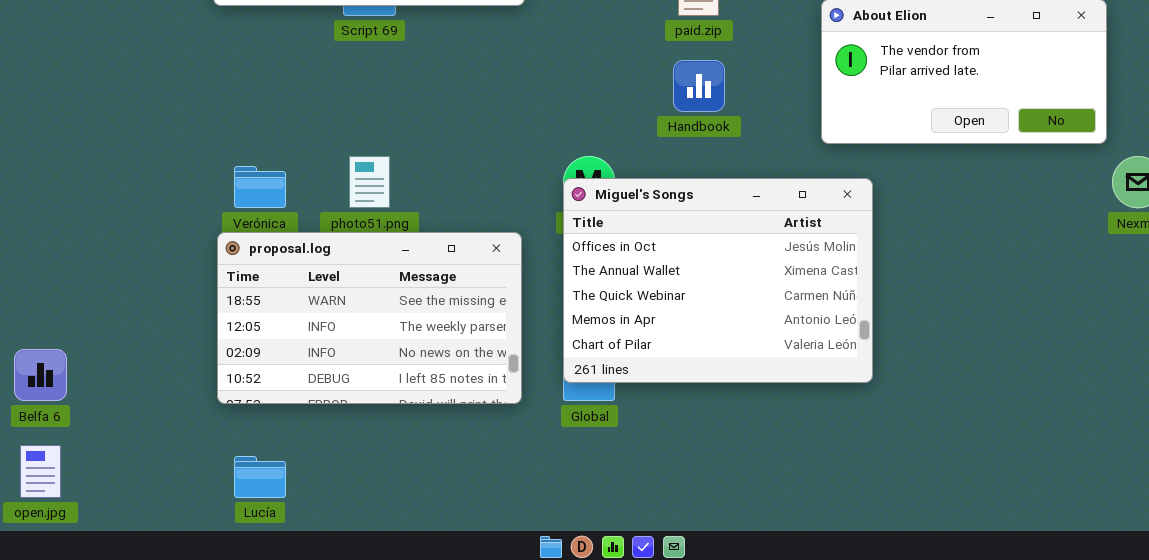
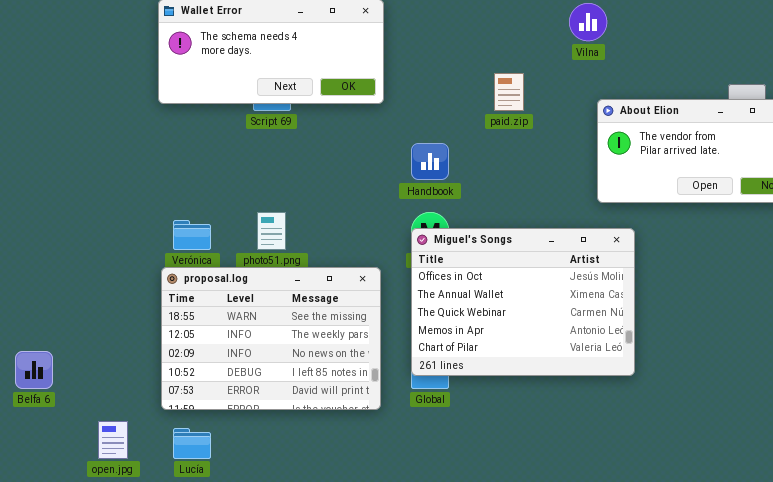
Handbook: [673,60,725,112] -> [411,143,449,180], moved
proposal.log: [217,232,522,404] -> [161,267,381,410], resized
open.jpg: [20,445,61,498] -> [98,421,128,459], moved

